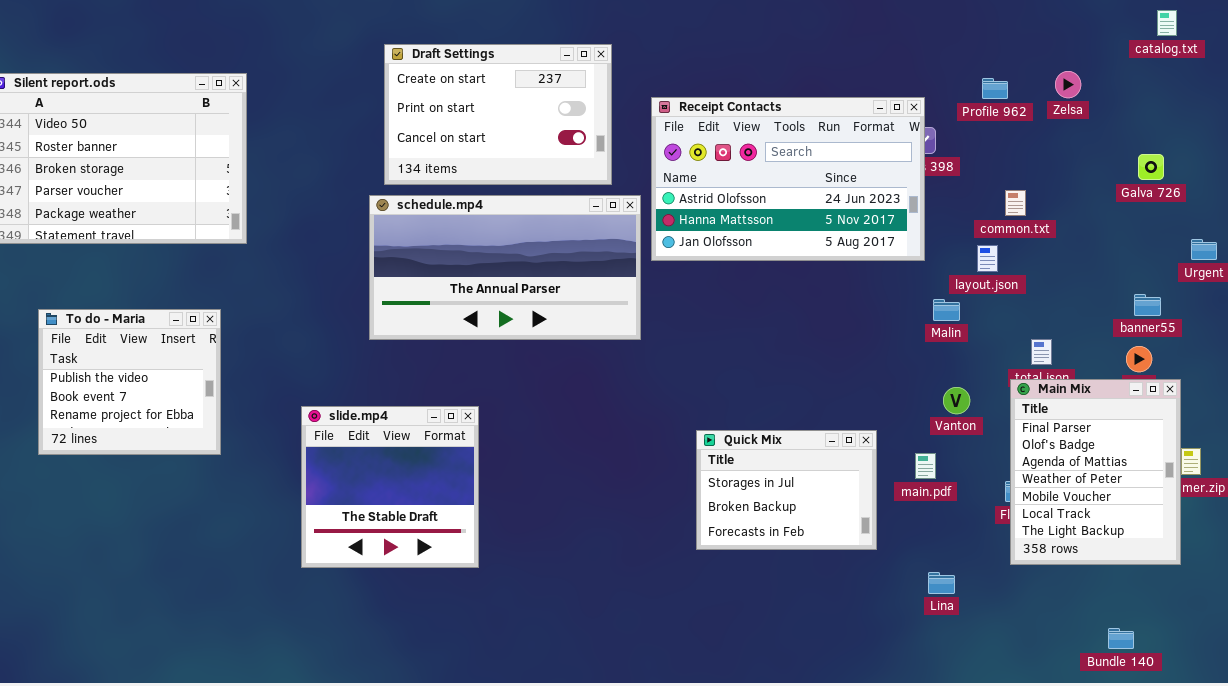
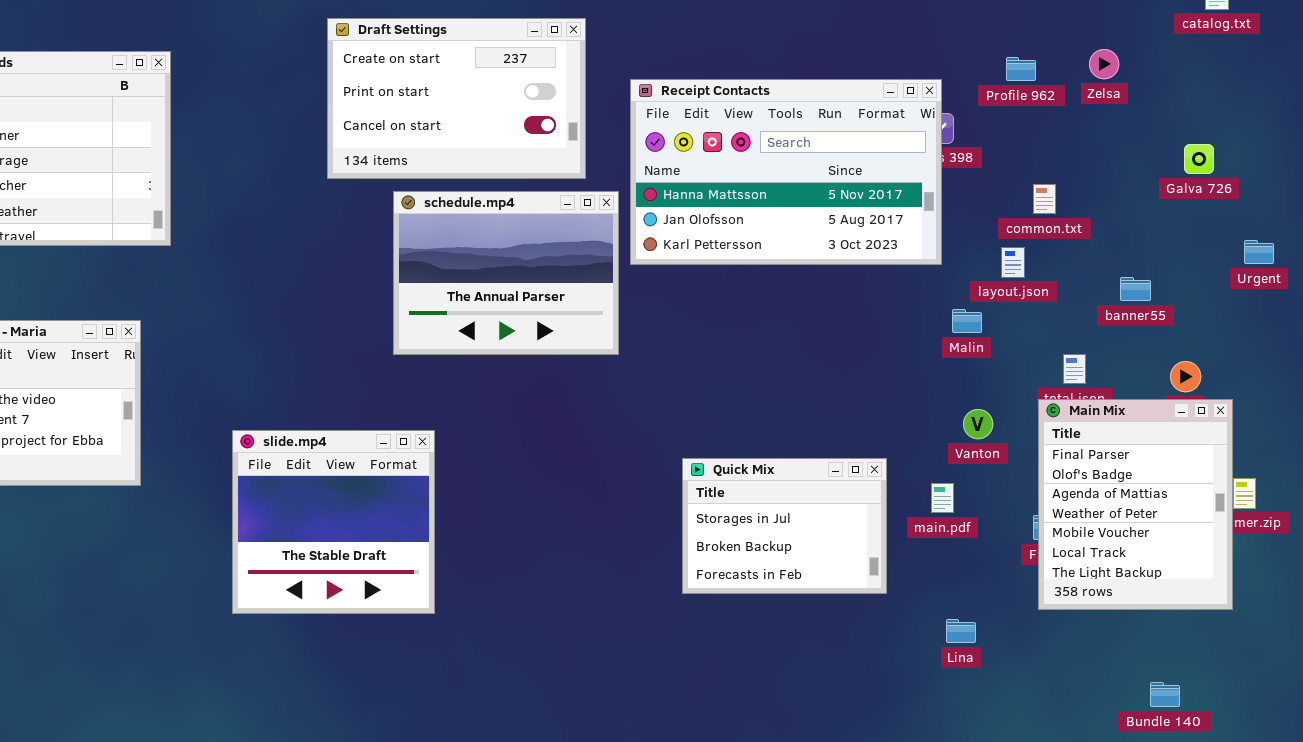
Receipt Contacts: [651,97,925,261] -> [630,79,942,265], scrolled down 1 row
schedule.mp4: [369,195,641,340] -> [393,191,619,355], resized
banner55: [1134,294,1161,316] -> [1120,277,1151,301], moved

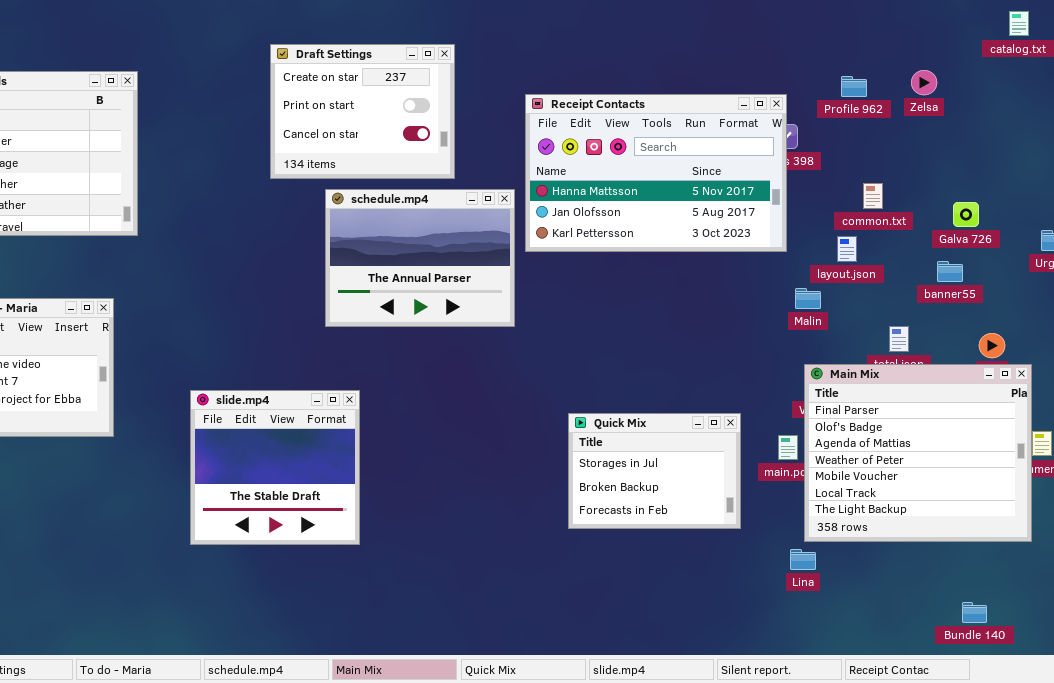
Draft Settings: [327,18,586,179] -> [270,44,455,179], resized
Galva 726: [1184,144,1214,174] -> [953,202,979,227], moved
Main Mix: [1038,399,1233,610] -> [804,364,1032,542], resized

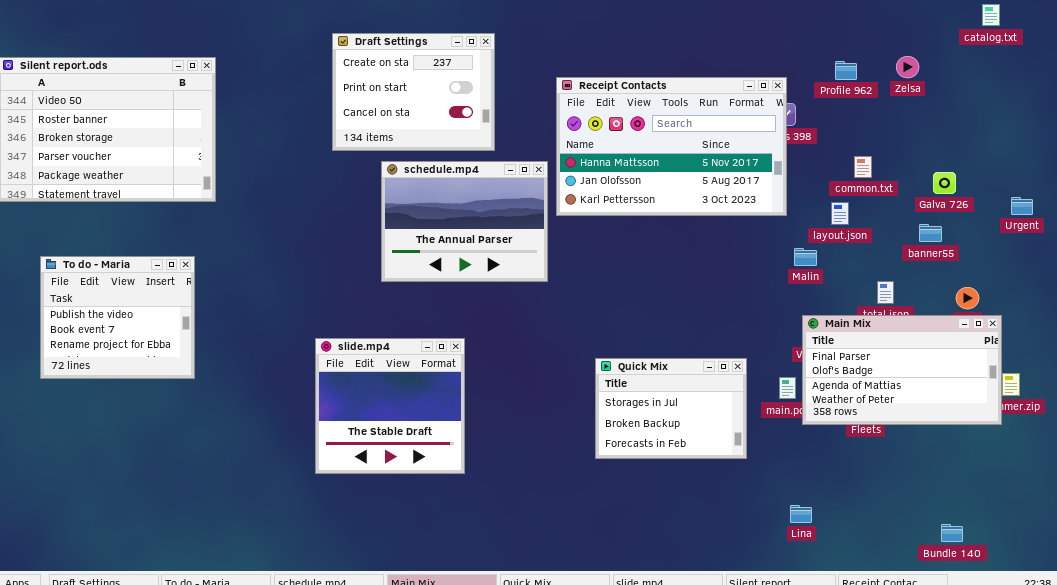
Main Mix: [804,364,1032,542] -> [802,315,1002,425], resized
slide.mp4: [190,390,360,545] -> [315,338,465,474], moved
Lina: [790,549,816,570] -> [790,505,812,523], moved

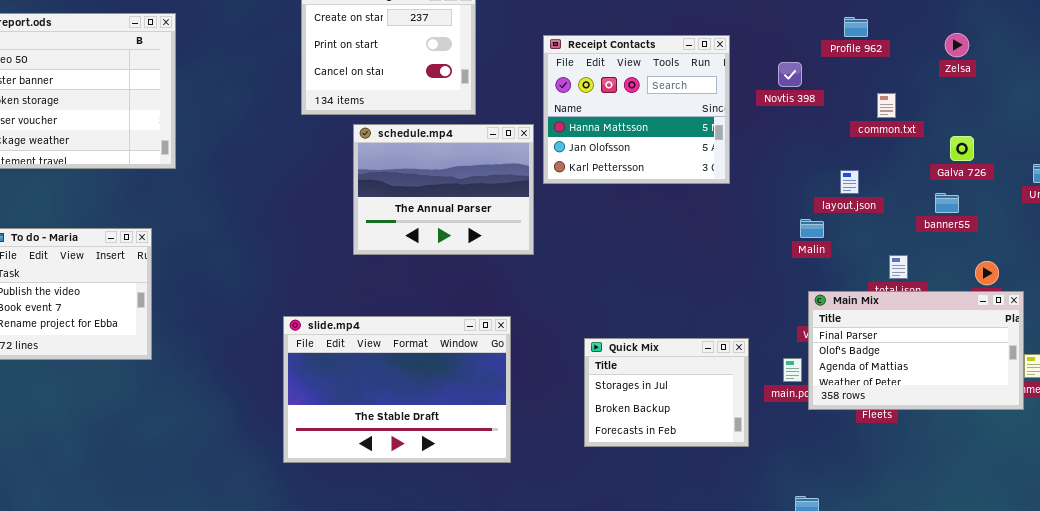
Zelsa: [896,56,919,78] -> [945,33,969,57], moved
Receipt Contacts: [556,77,787,216] -> [543,35,730,184], resized
common.txt: [854,156,872,178] -> [877,93,896,118], moved
slide.mp4: [315,338,465,474] -> [283,316,511,463], resized

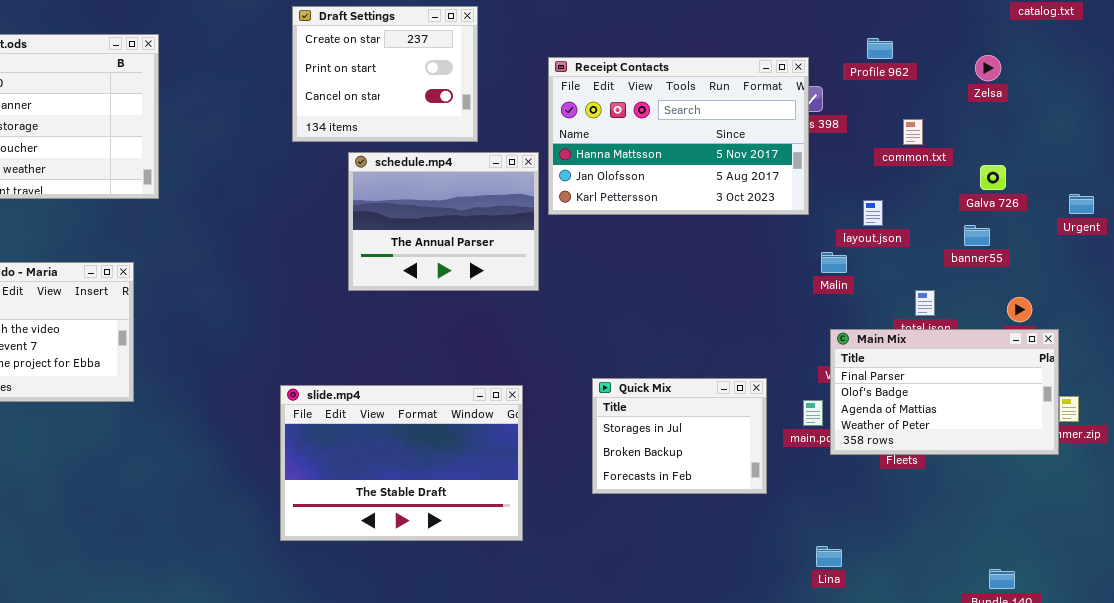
Receipt Contacts: [543,35,730,184] -> [548,57,809,215], resized
slide.mp4: [283,316,511,463] -> [280,385,523,541], moved

